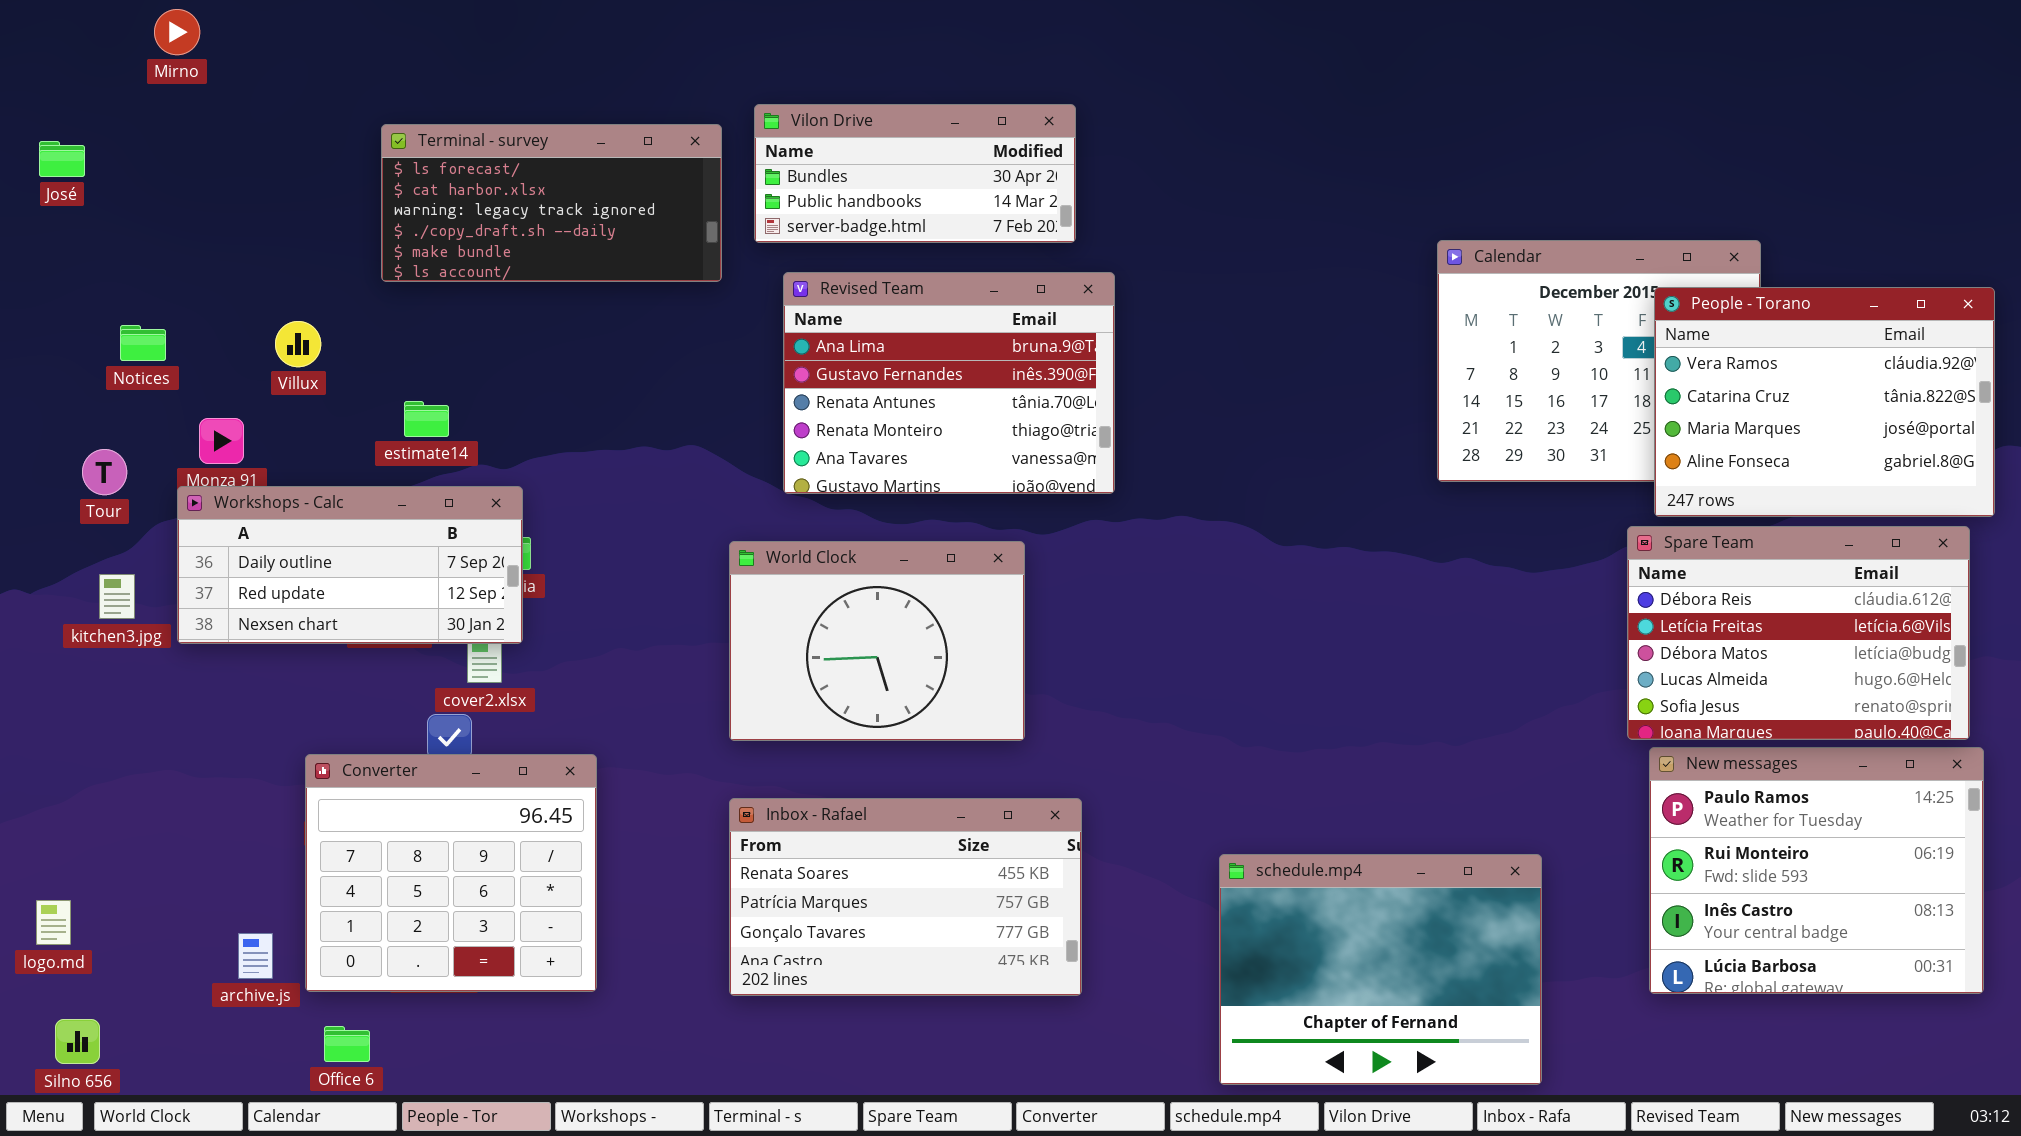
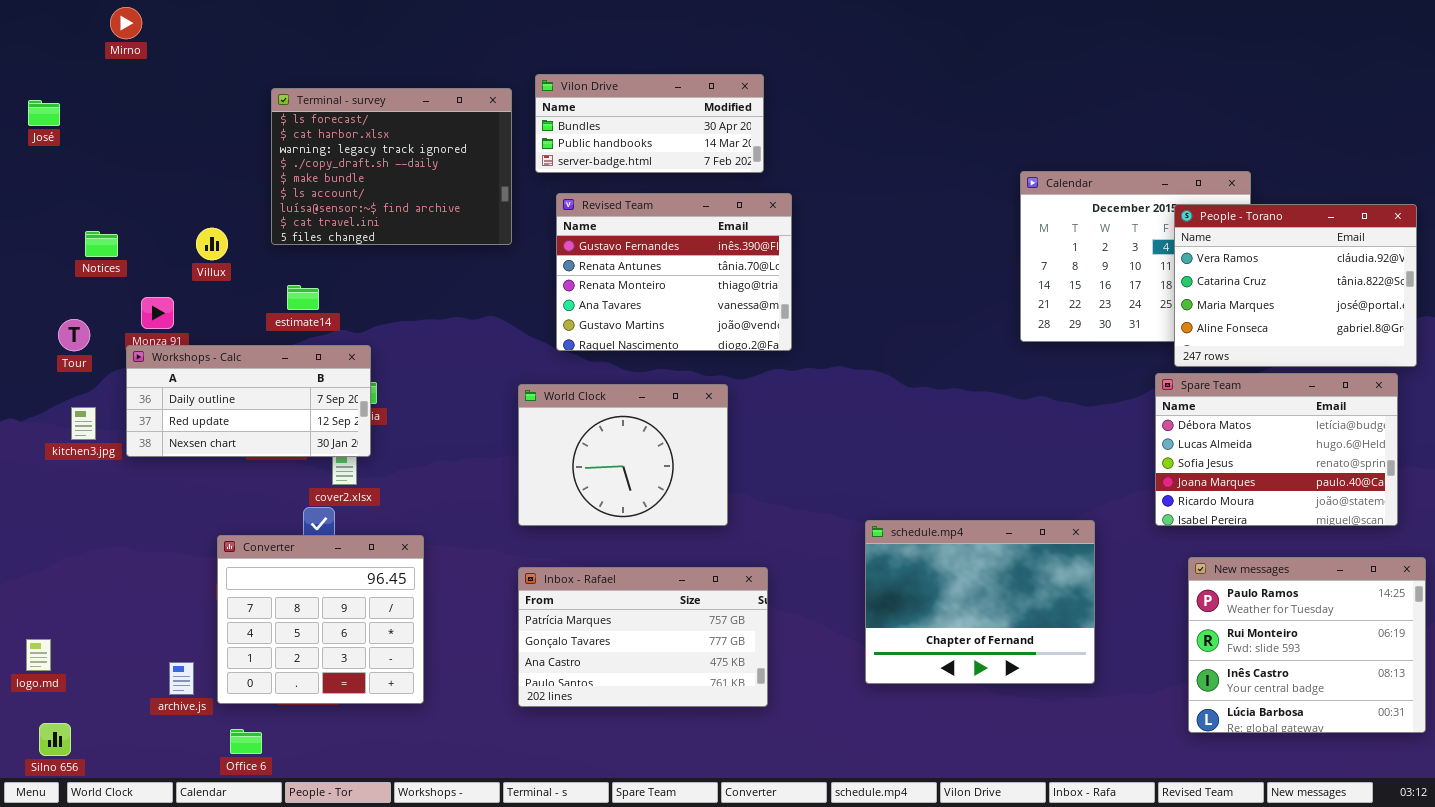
Terminal - survey: [381,124,722,282] -> [271,88,512,245], resized
Revised Team: [783,272,1115,494] -> [556,193,792,351], scrolled down 1 row
Spare Team: [1627,526,1970,740] -> [1155,373,1398,526], scrolled down 2 rows
New messages: [1649,747,1984,994] -> [1188,557,1426,733], moved
Inbox - Rafael: [729,798,1082,996] -> [518,567,768,707], scrolled down 1 row
schedule.mp4: [1219,854,1542,1085] -> [865,520,1095,684], moved

